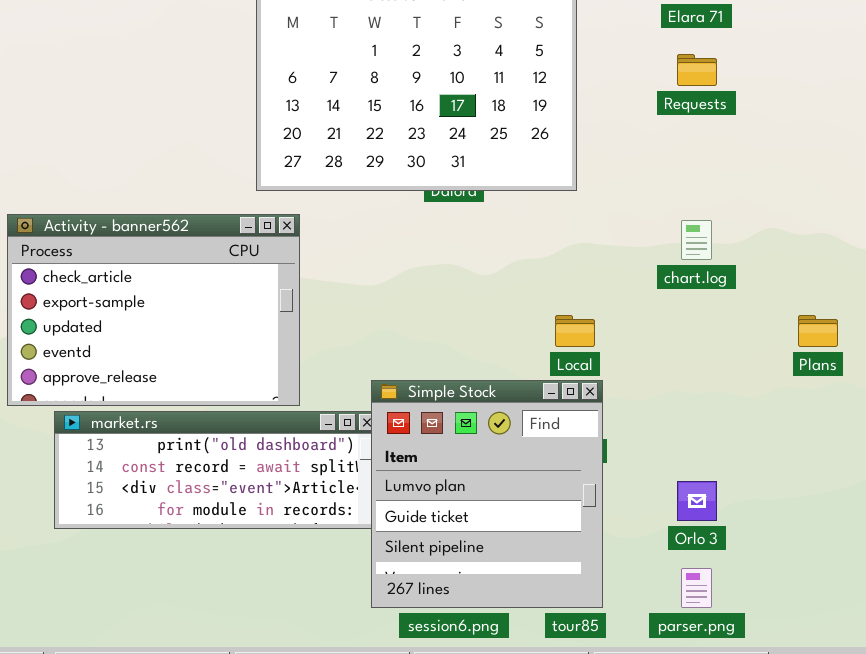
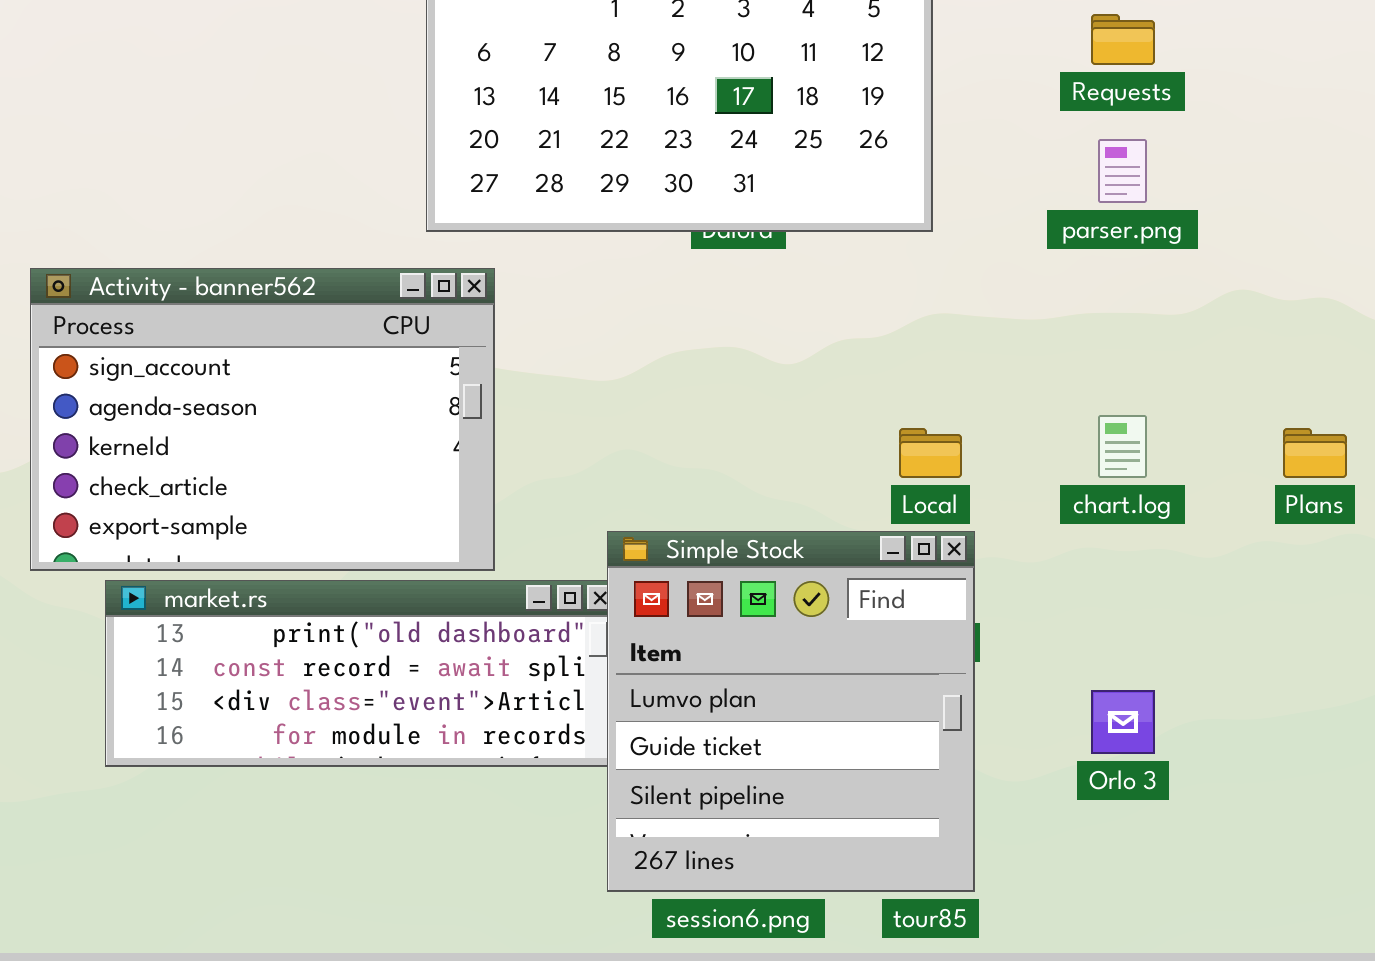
Activity - banner562: [7,214,300,406] -> [30,268,495,571], scrolled up 3 rows
chart.log: [681,220,712,260] -> [1098,415,1147,478], moved
parser.png: [681,568,712,608] -> [1098,139,1147,203], moved

